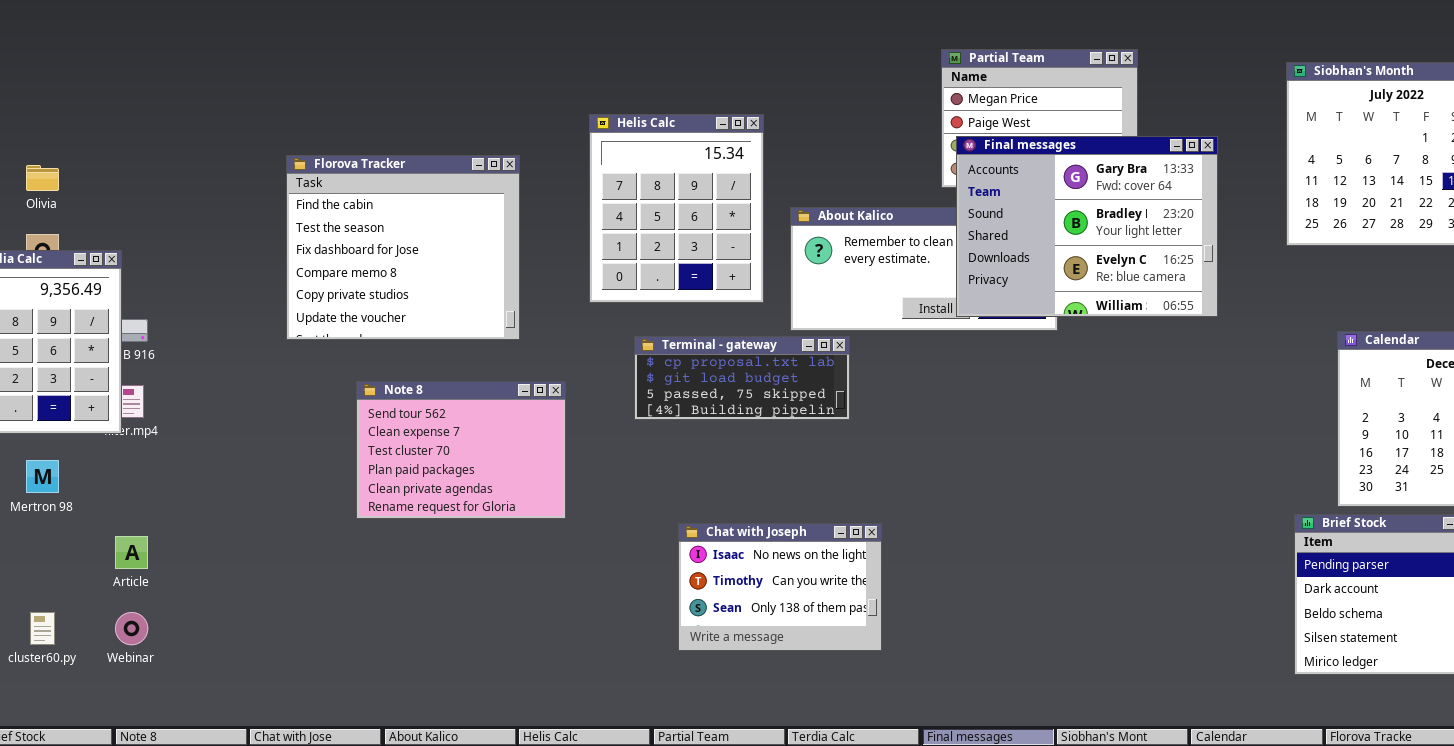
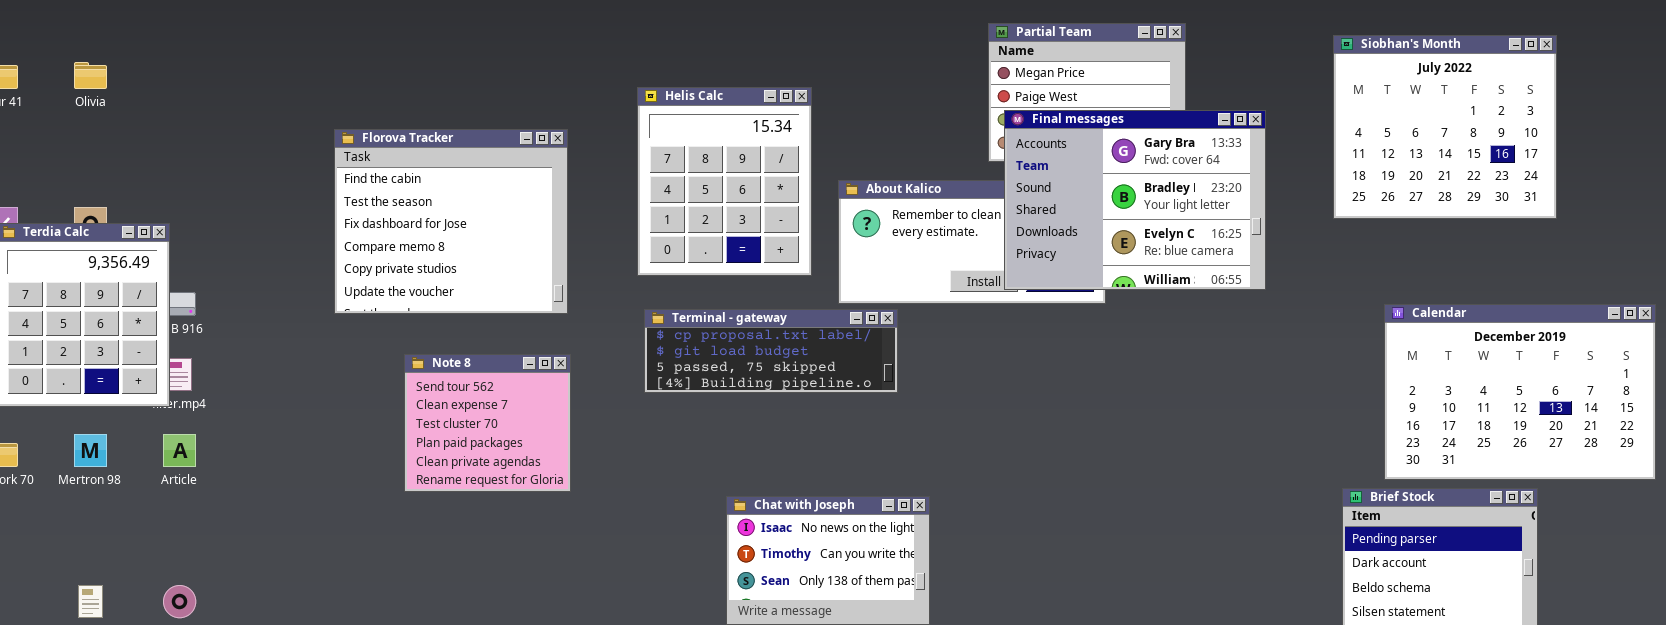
Olivia: [26,165,59,191] -> [74,62,107,89], moved
Terminal - gateway: [634,336,850,420] -> [644,309,898,393], resized
Note 8: [356,381,566,519] -> [404,354,571,492], resized
Article: [115,536,148,569] -> [163,434,196,467], moved

